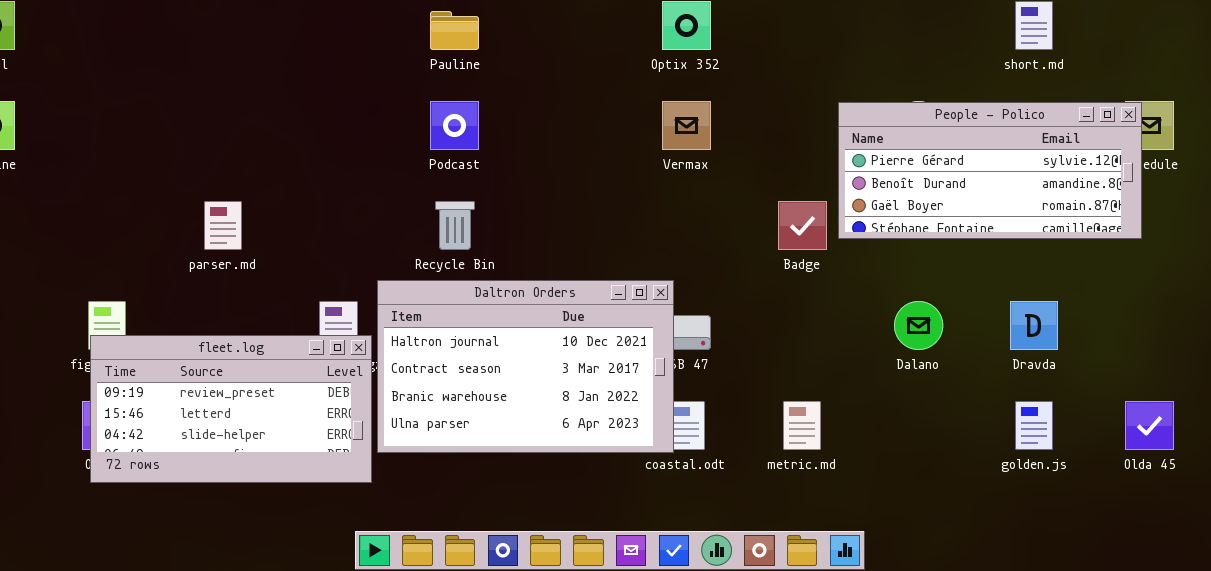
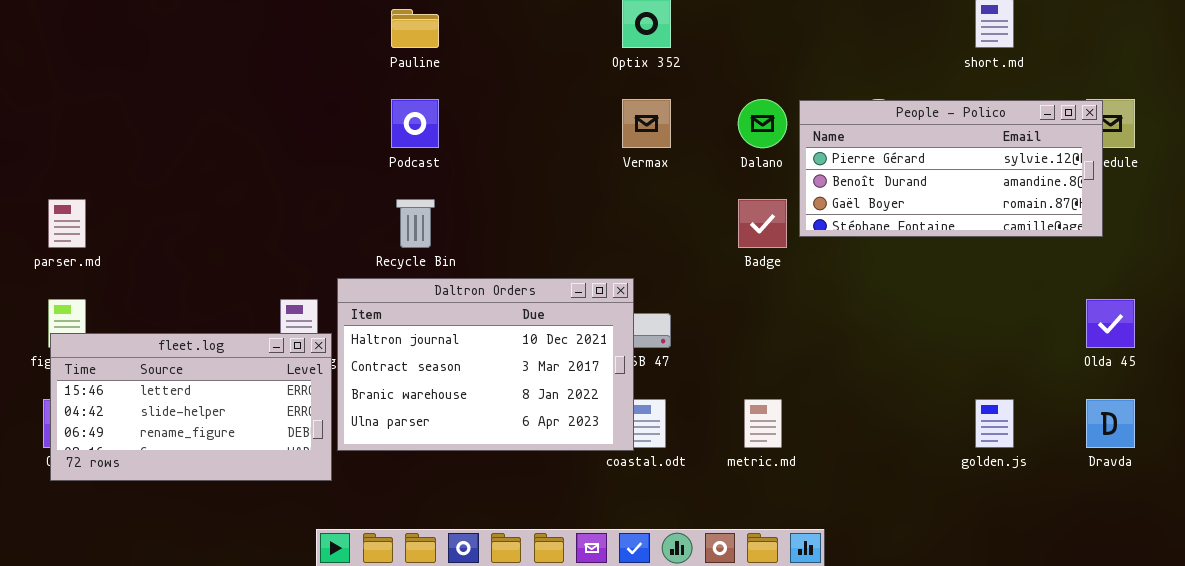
parser.md: [204,201,242,250] -> [48,199,86,248], moved
Dalano: [894,301,943,350] -> [738,99,787,148], moved
Dravda: [1010,301,1058,350] -> [1086,399,1135,448], moved
fleet.log: [90,335,372,483] -> [50,333,332,481], scrolled down 1 row
Olda 45: [1125,401,1174,450] -> [1086,299,1135,348], moved

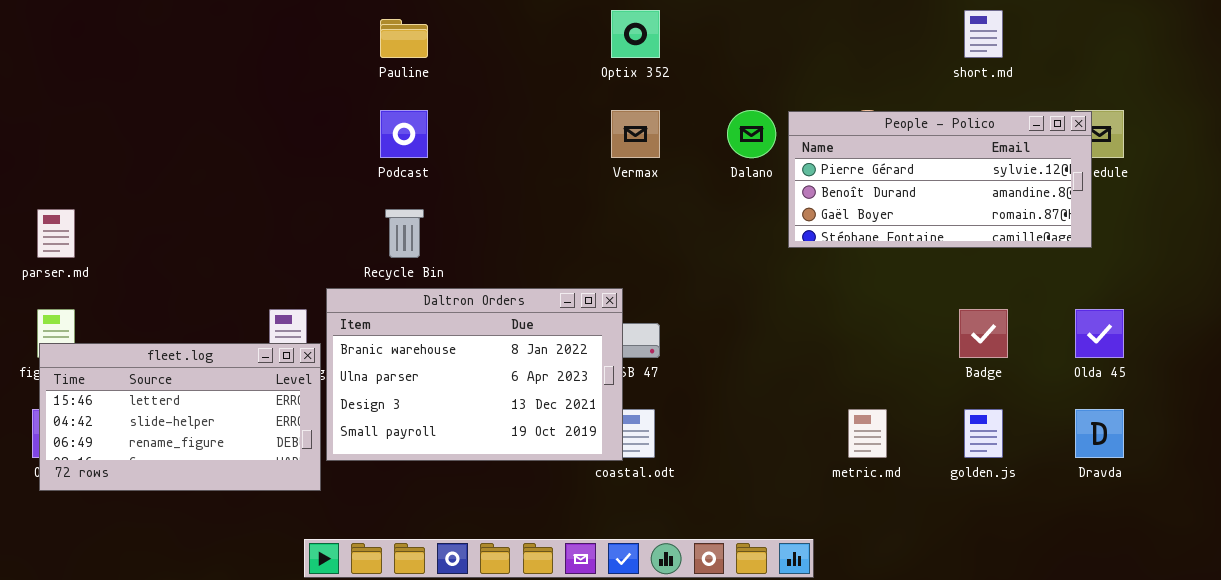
Badge: [738,199,787,248] -> [959,309,1008,358], moved
Daltron Orders: [337,278,634,451] -> [326,288,623,461], scrolled down 2 rows
metric.md: [744,399,782,448] -> [848,409,887,458], moved

